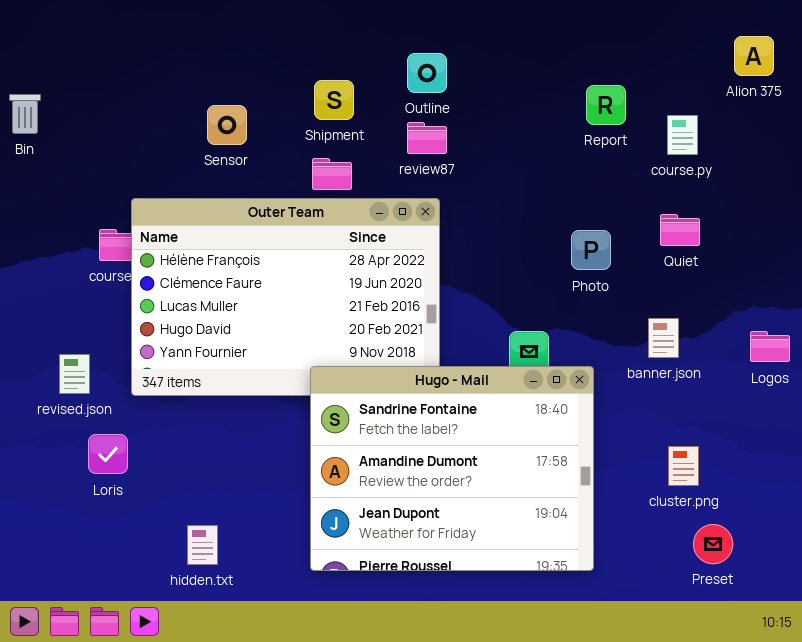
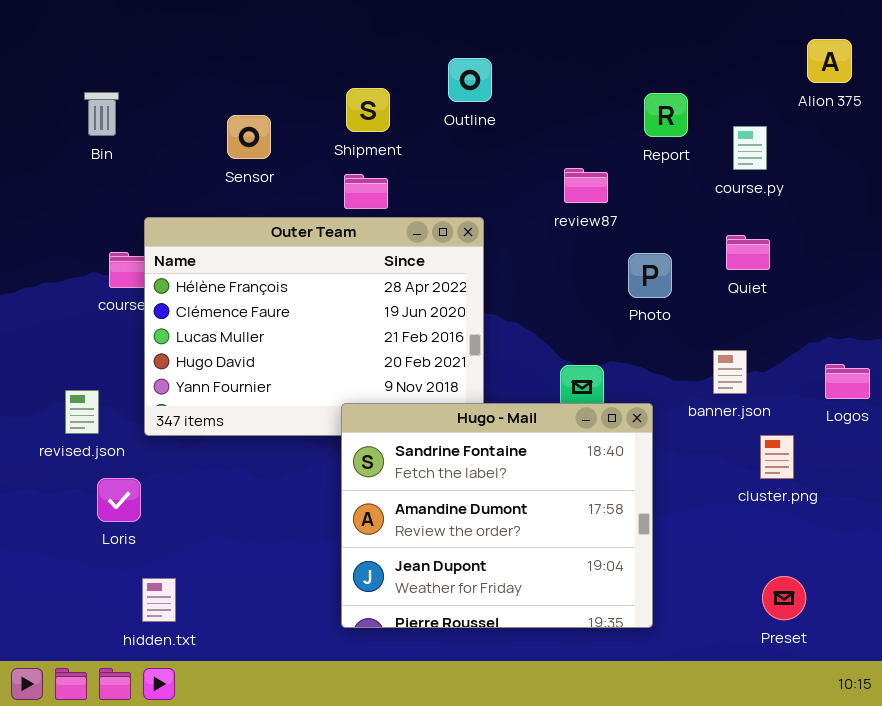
Bin: [9,94,41,134] -> [84,92,119,136], moved
review87: [407,122,447,154] -> [564,168,608,203], moved
cluster.png: [668,446,699,486] -> [760,435,794,479], moved
hidden.txt: [187,525,218,565] -> [142,578,176,622], moved

